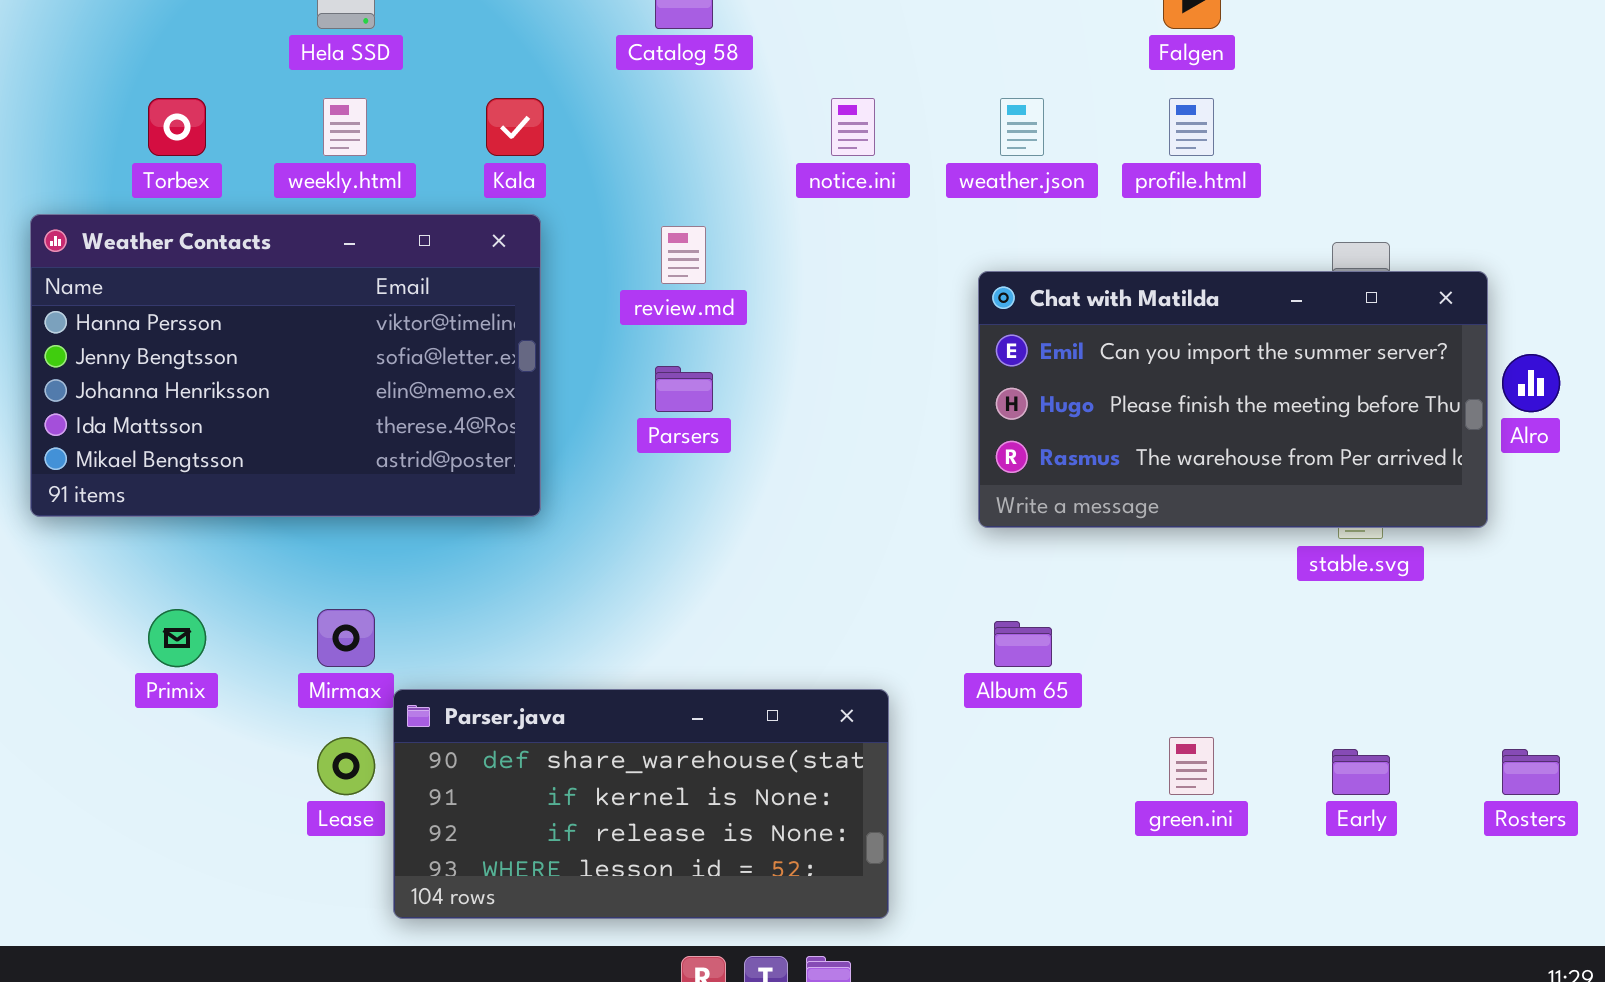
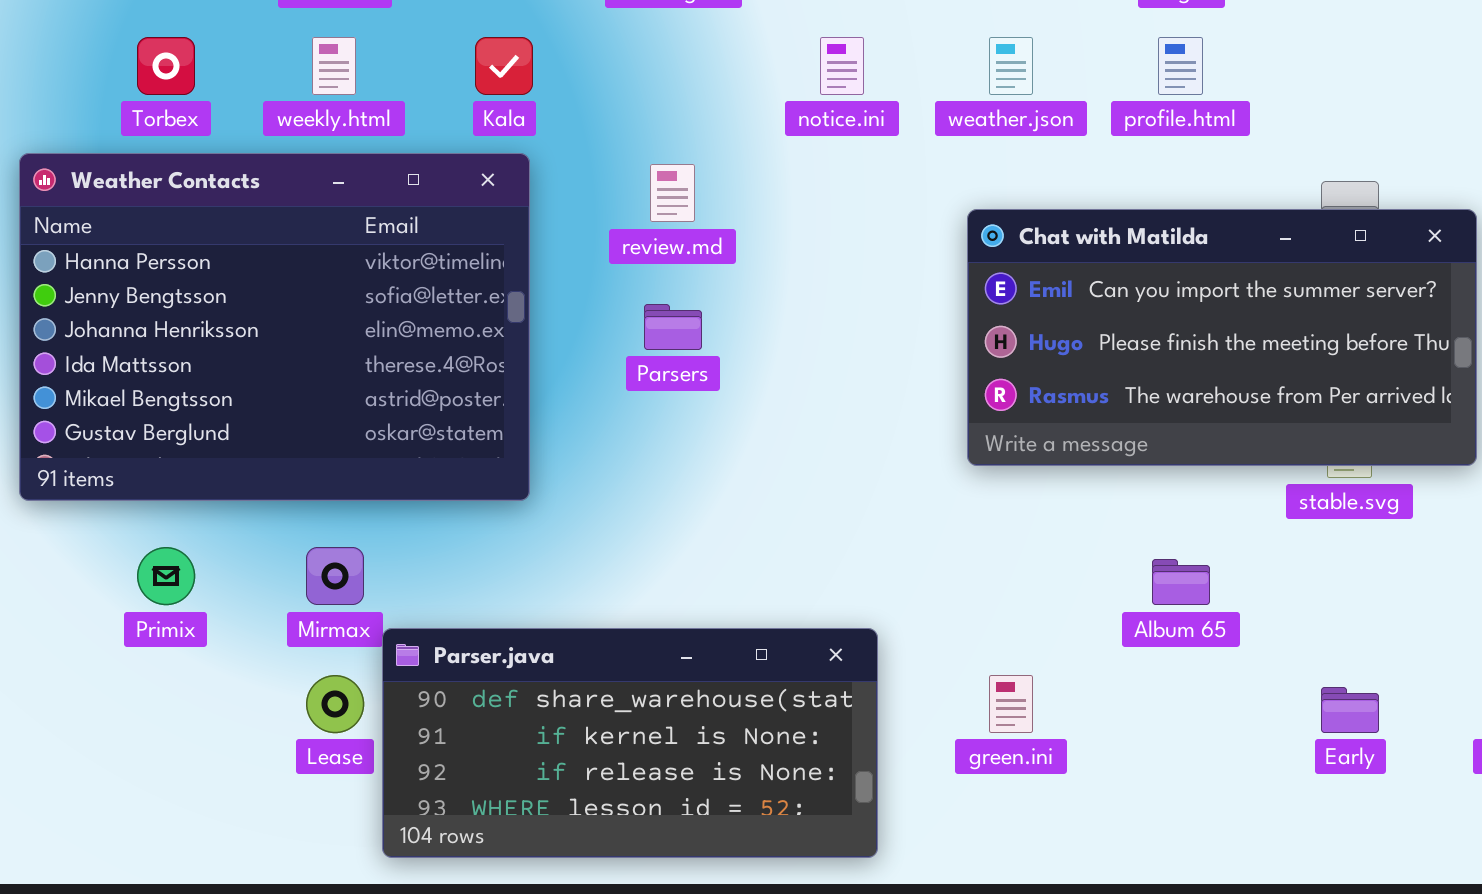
Weather Contacts: [30,214,541,517] -> [19,153,530,501], resized
Album 65: [994,621,1052,667] -> [1152,559,1210,605], moved
green.ini: [1169,737,1214,795] -> [989,675,1033,733], moved

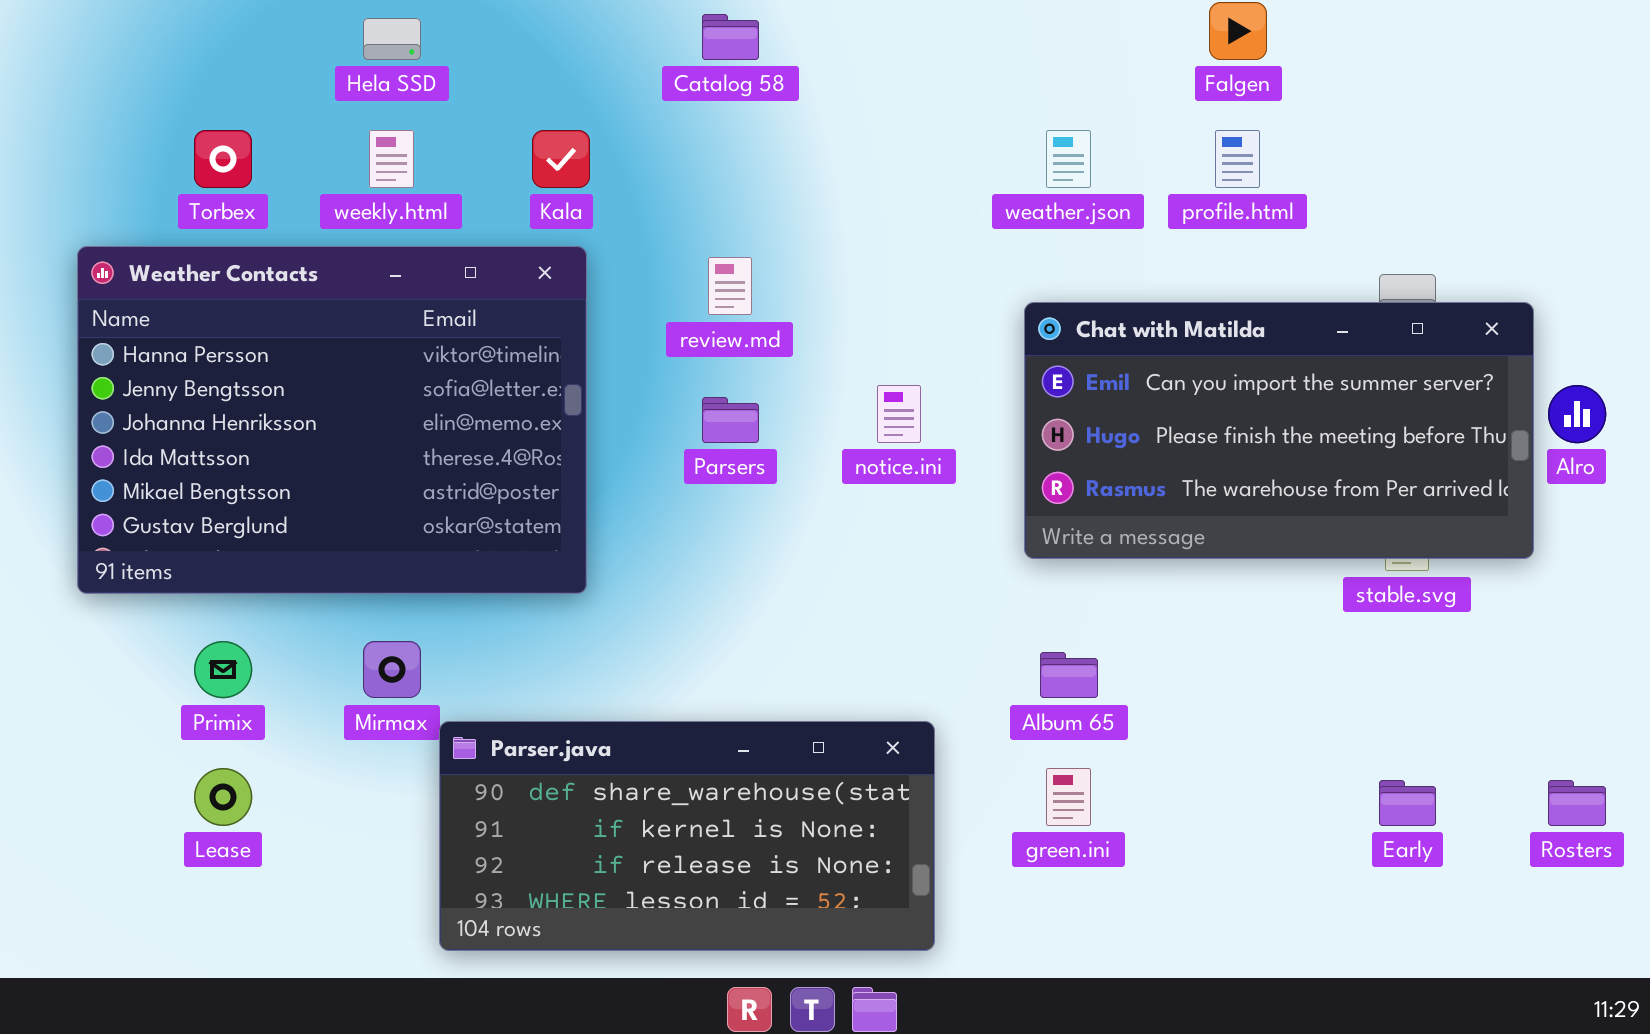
notice.ini: [820,37,864,95] -> [877,385,921,443], moved
Album 65: [1152,559,1210,605] -> [1040,652,1098,698], moved
Lease: [306,675,364,733] -> [194,768,252,826], moved

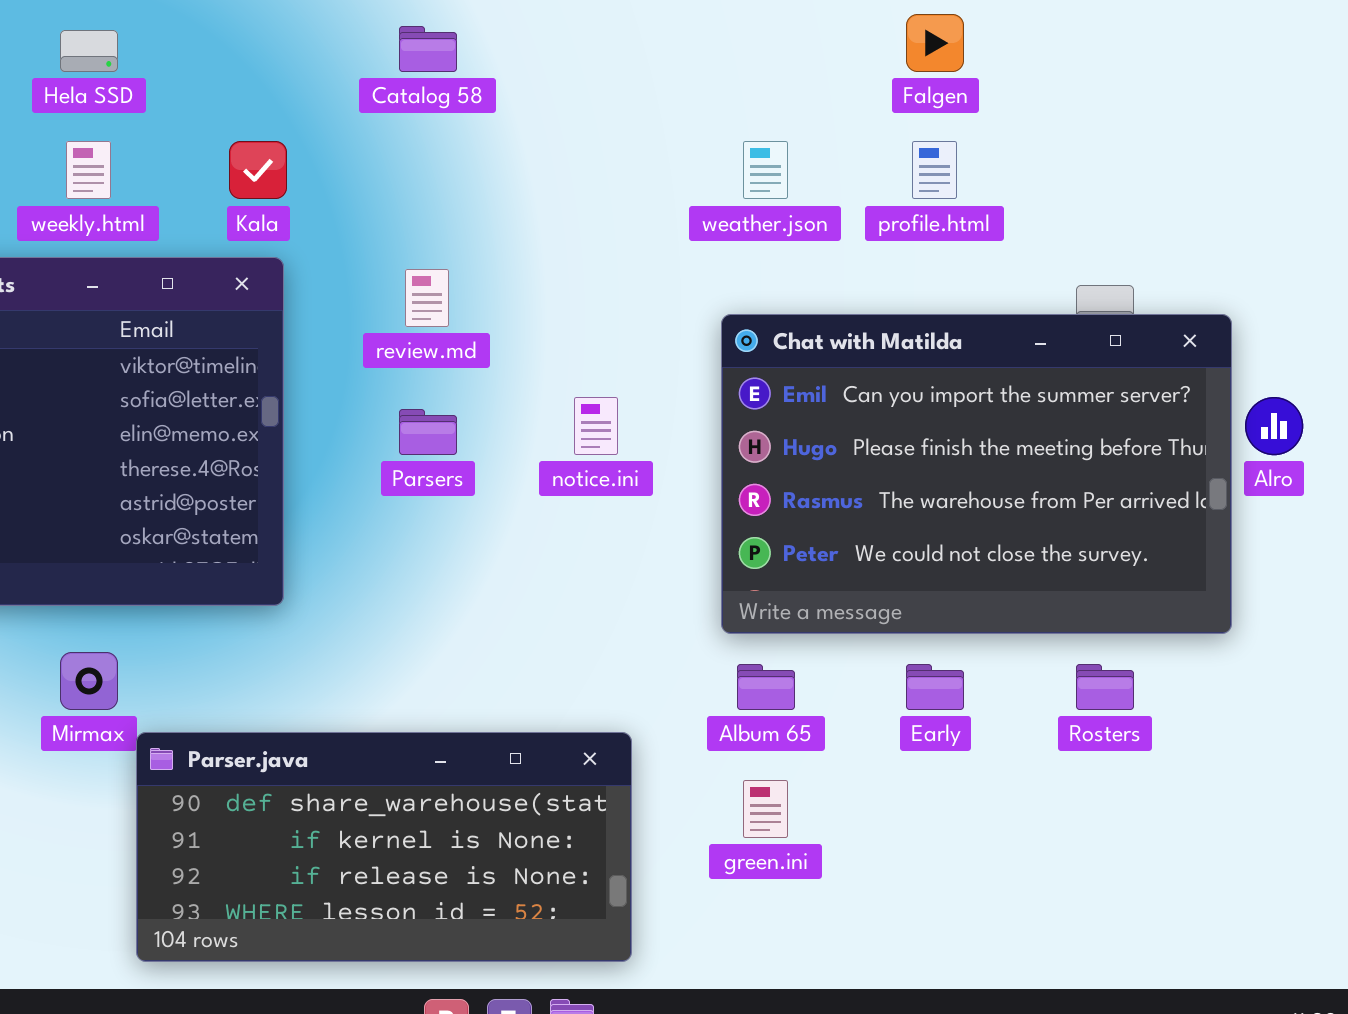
Chat with Matilda: [1024,302,1534,559] -> [721,314,1232,634], resized
Early: [1379,780,1436,826] -> [906,664,964,710], moved
Rosters: [1548,780,1606,826] -> [1076,664,1134,710], moved

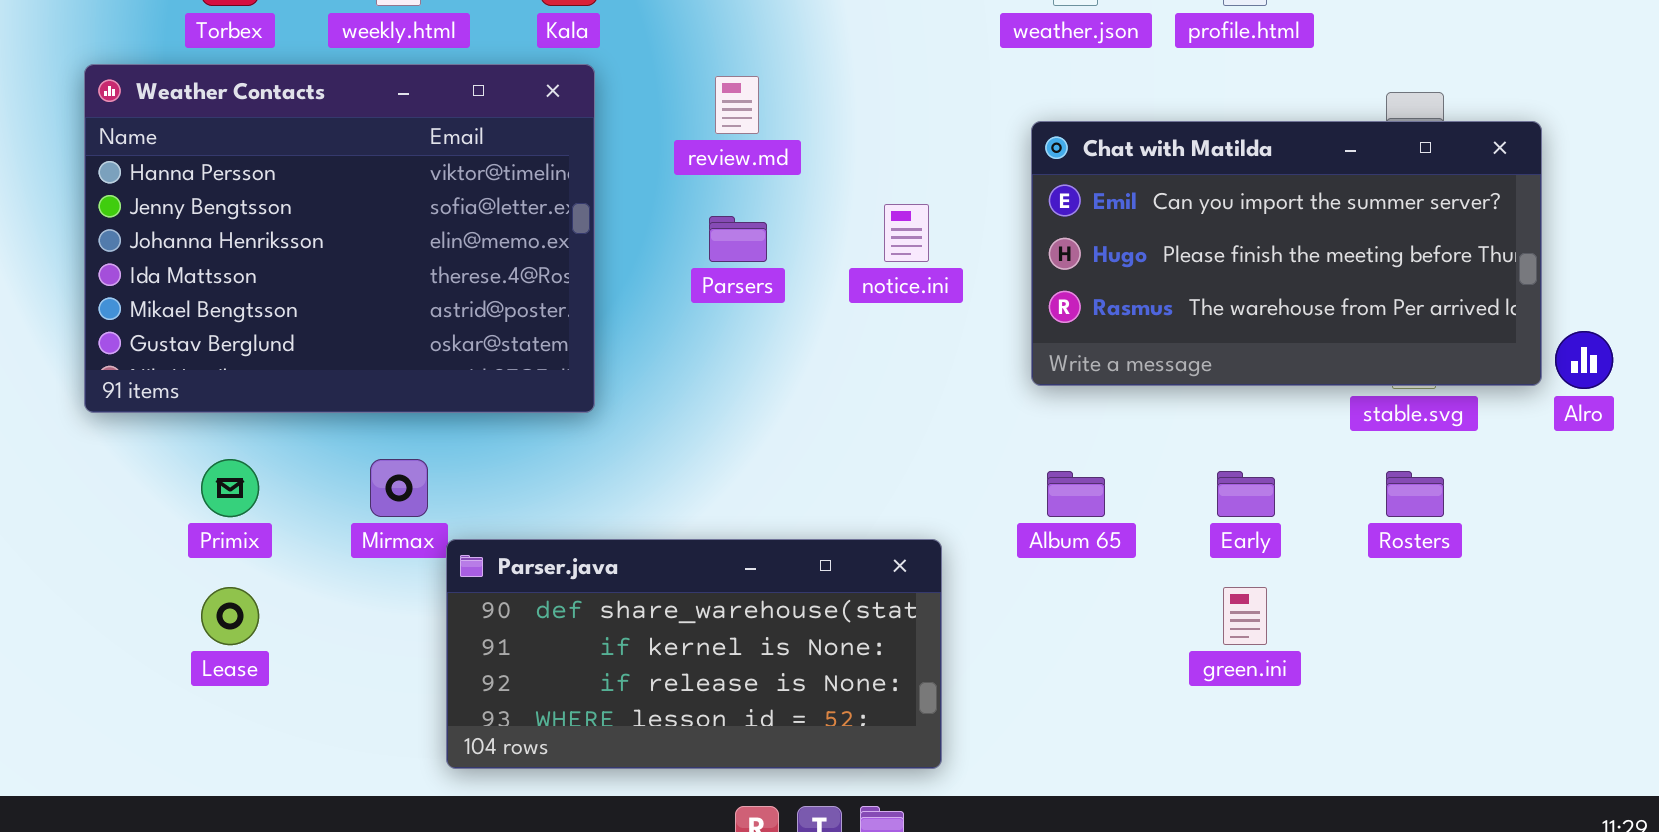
Chat with Matilda: [721,314,1232,634] -> [1031,121,1542,386], resized
Alro: [1245,397,1303,455] -> [1555,331,1613,389], moved
green.ini: [743,780,788,838] -> [1223,587,1267,645], moved

